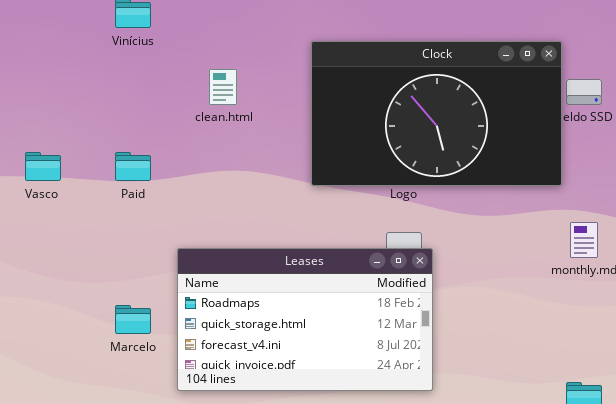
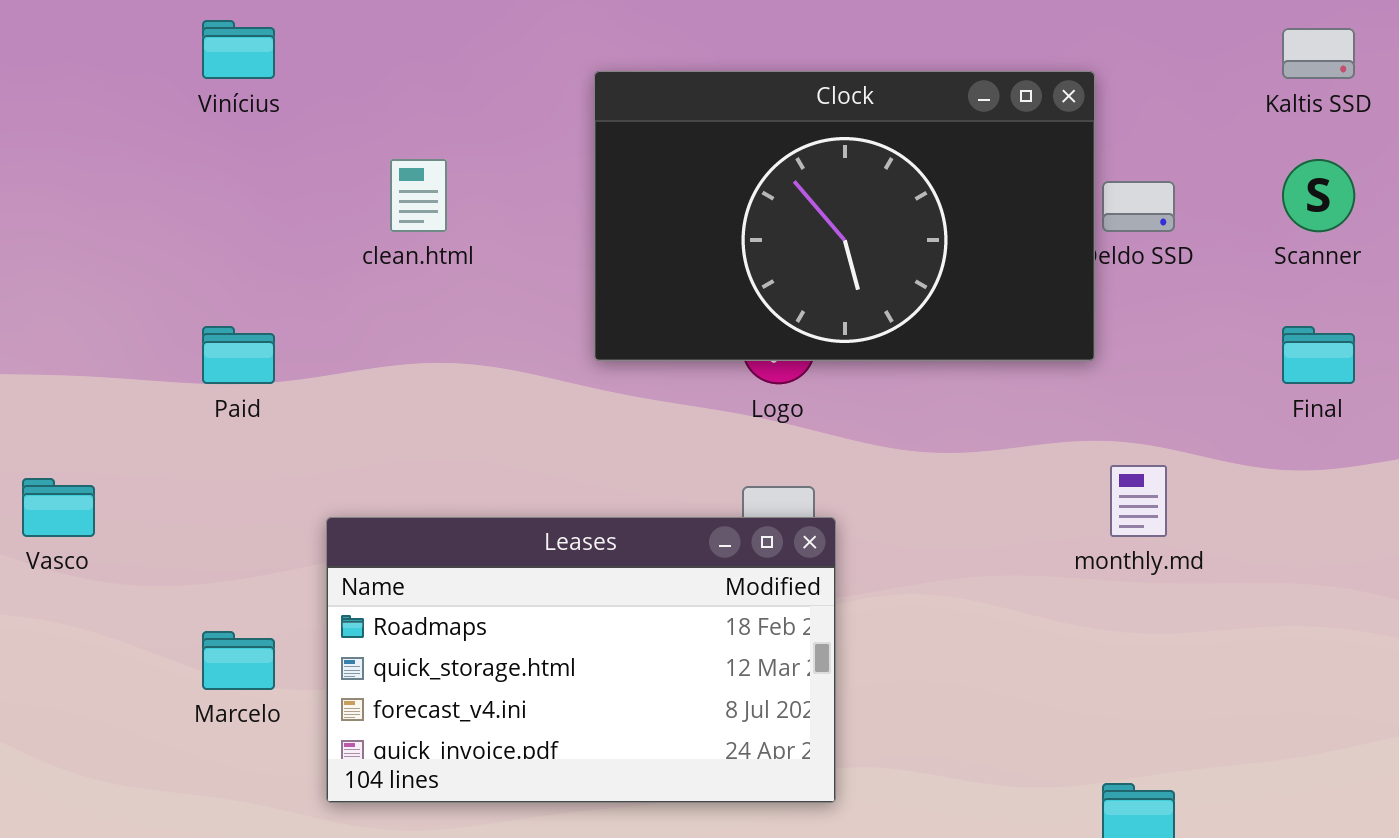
Clock: [311,41,562,186] -> [594,71,1095,361], moved
Vasco: [25,152,61,181] -> [22,478,95,537], moved

